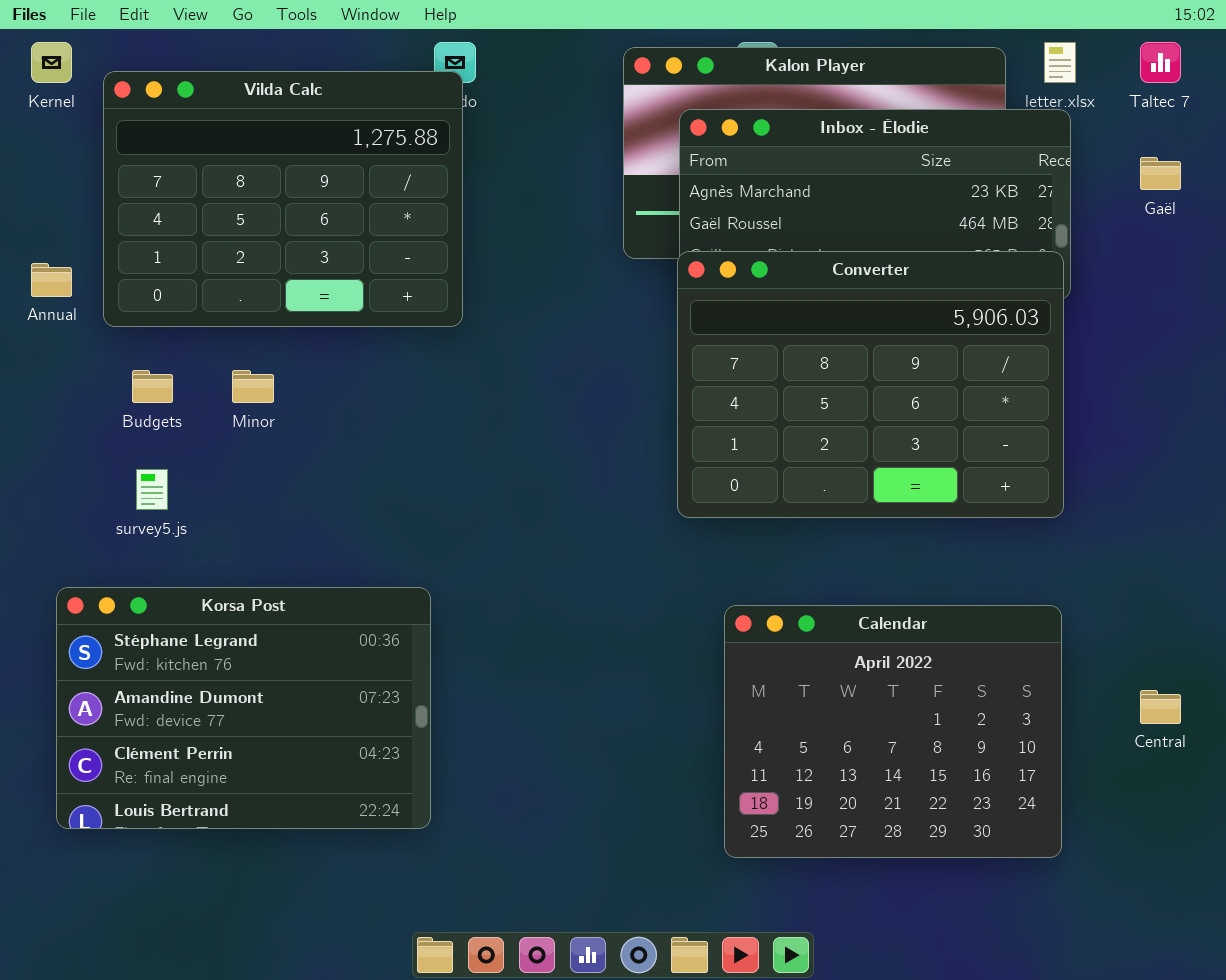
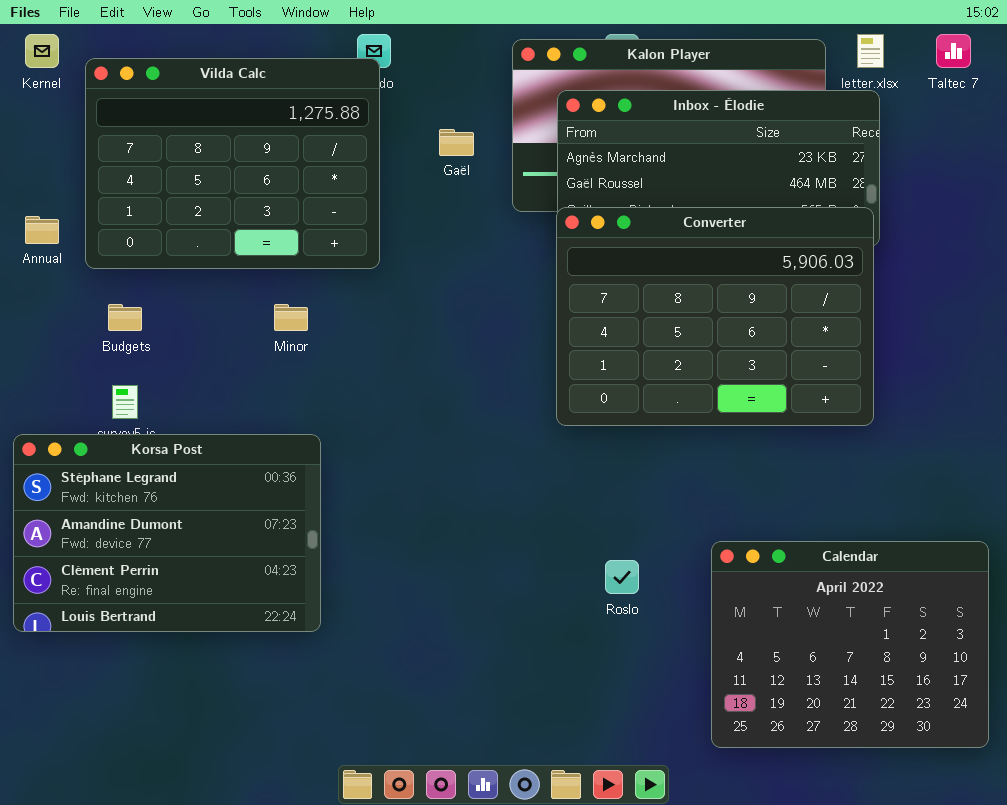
Gaël: [1140,157,1181,190] -> [439,129,474,156], moved
Minor: [232,370,274,403] -> [274,304,308,331], moved
Korsa Post: [56,587,431,829] -> [13,434,321,632], moved
Calendar: [724,605,1062,858] -> [711,541,989,748], moved

